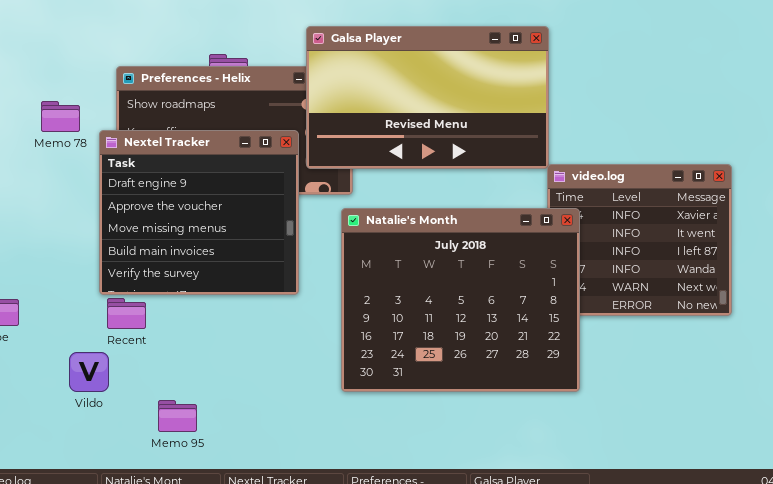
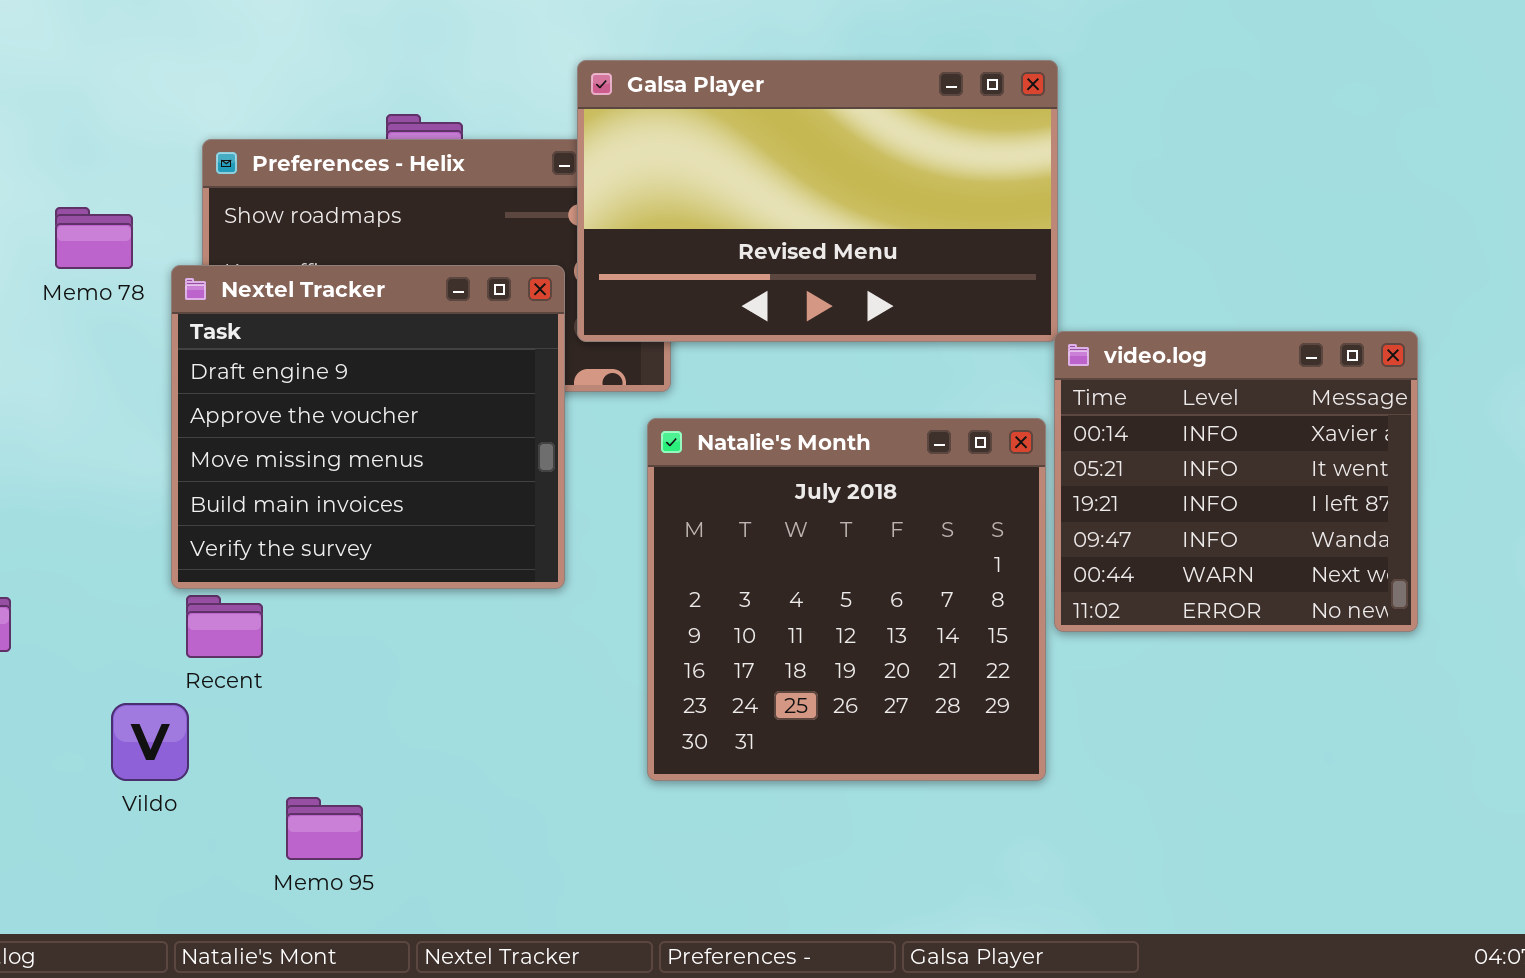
Natalie's Month: [341,208,580,392] -> [647,418,1046,781], resized

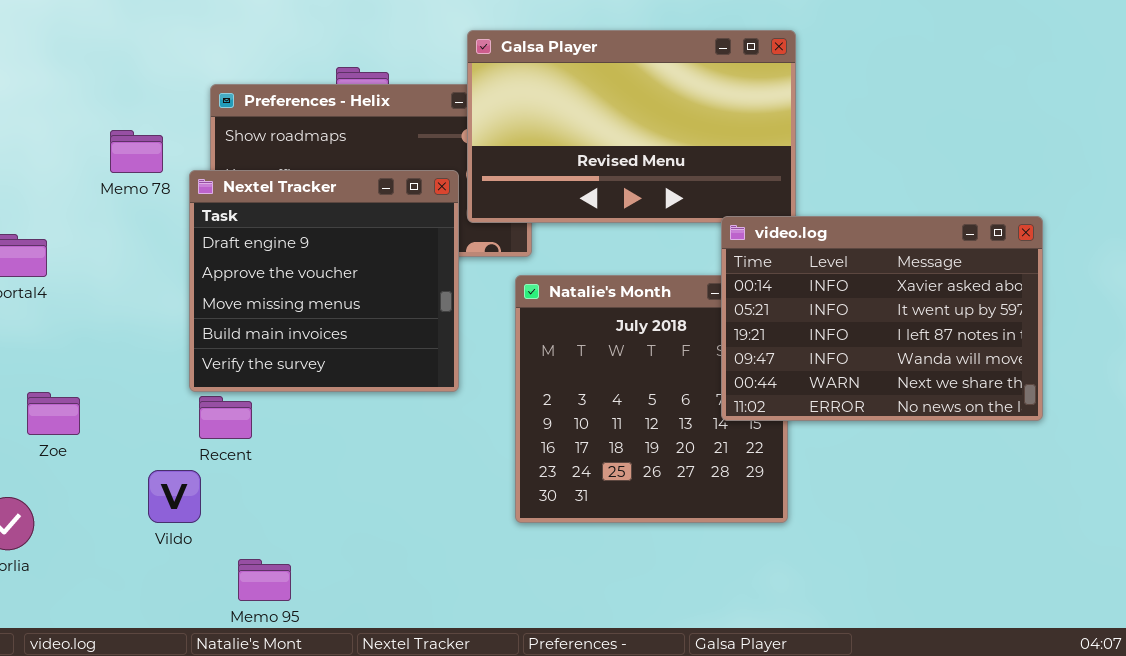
video.log: [1054,331,1418,632] -> [721,216,1043,421], resized
Memo 95: [286,797,363,860] -> [238,559,291,601], moved

